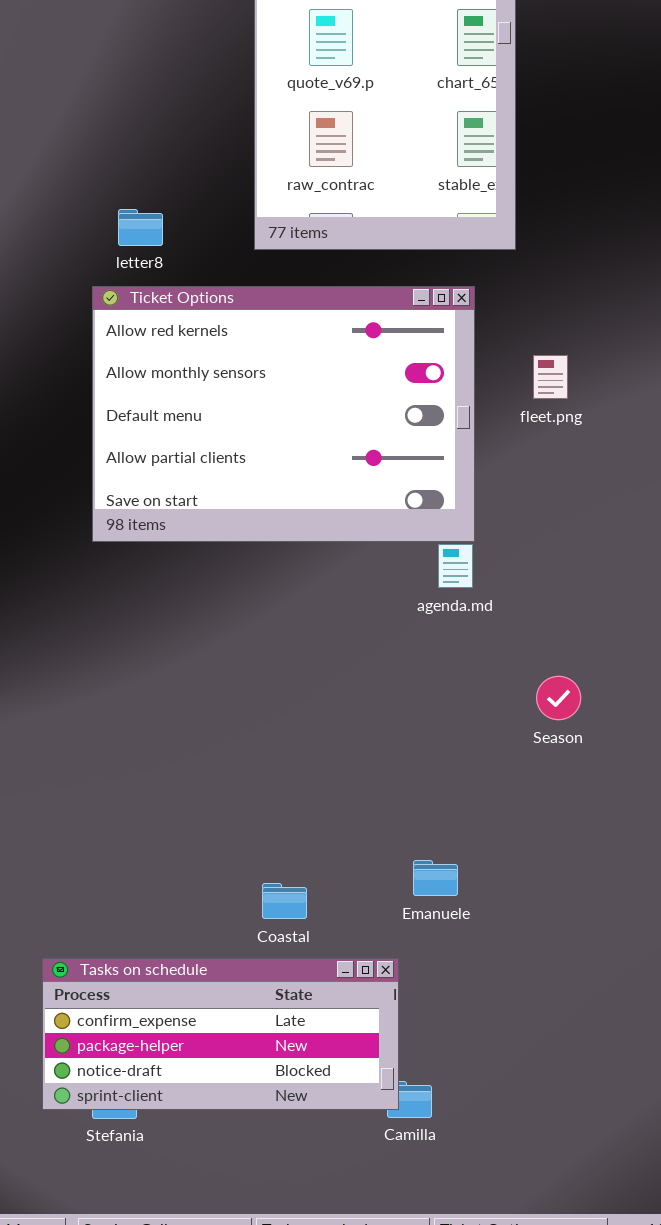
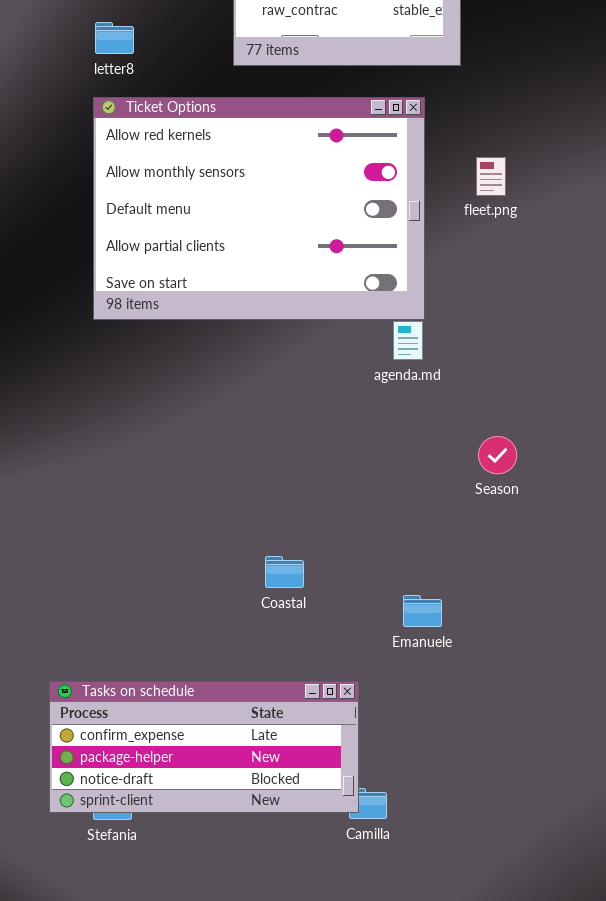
letter8: [118,209,163,246] -> [95,22,134,54], moved
Emanuele: [413,860,458,896] -> [403,595,442,627], moved
Coastal: [262,883,307,919] -> [265,556,304,588], moved

